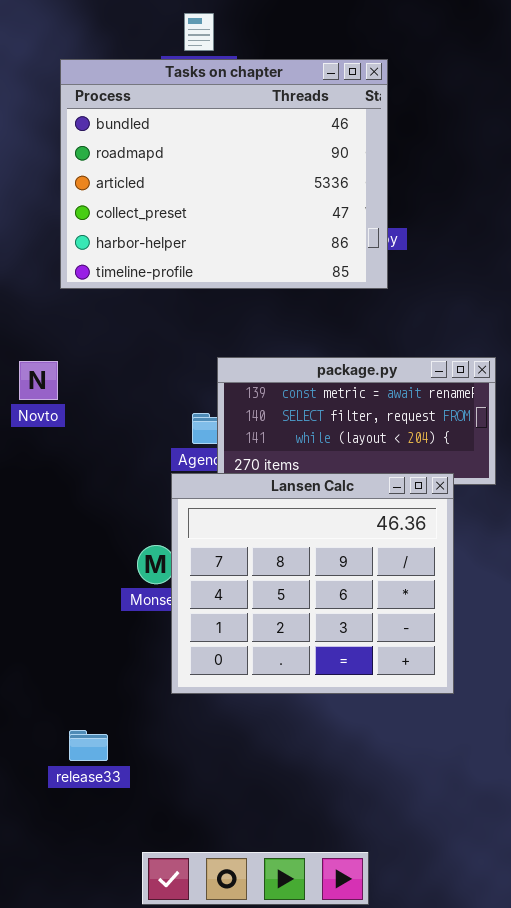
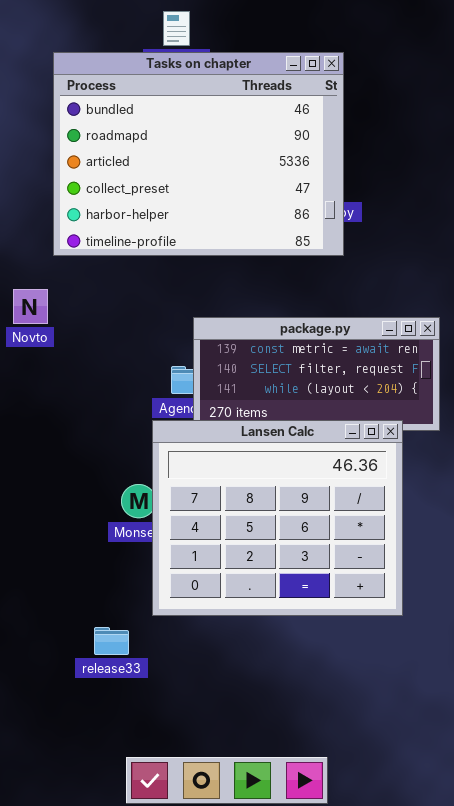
Novto: [19,361,58,400] -> [13,289,48,324], moved
release33: [69,730,108,761] -> [94,627,129,655], moved

